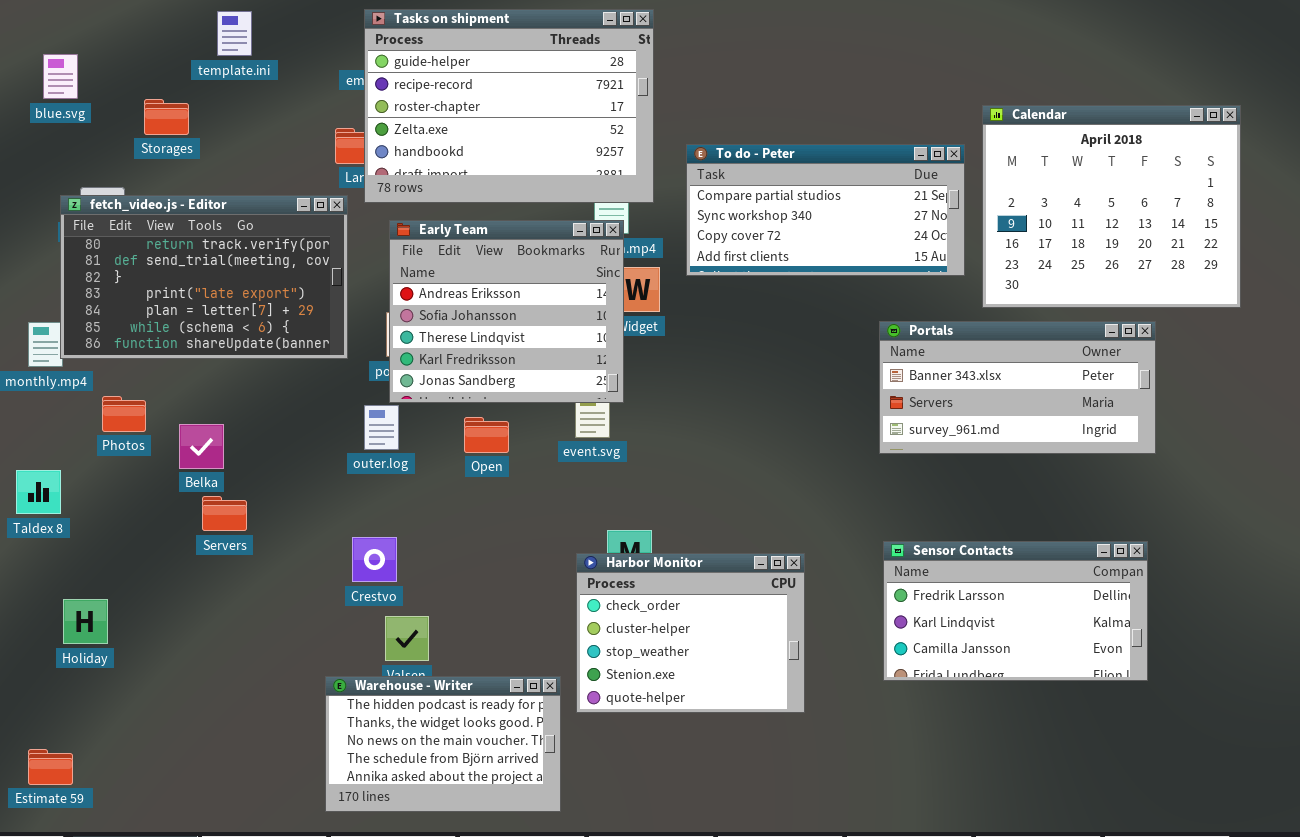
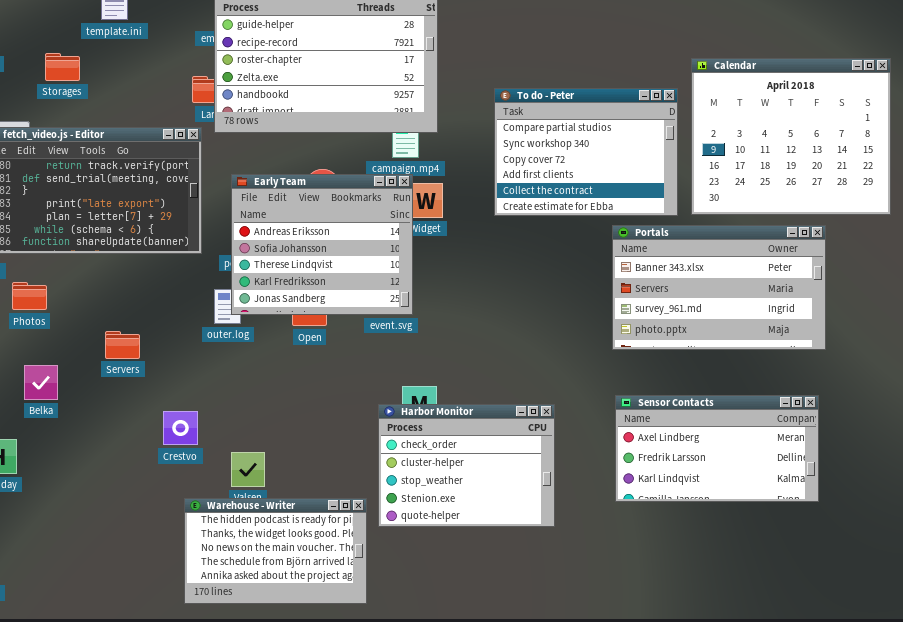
To do - Peter: [686,144,965,276] -> [494,88,678,216], resized
Early Team: [389,220,624,403] -> [231,174,413,315], moved
Portals: [879,321,1156,454] -> [612,225,826,350], resized
Belka: [179,424,224,469] -> [24,365,58,400], moved
Servers: [202,496,247,531] -> [105,331,140,359], moved
Crestvo: [352,537,397,582] -> [163,411,198,445], moved
Sensor Contacts: [883,541,1148,681] -> [615,395,819,502], scrolled up 1 row

